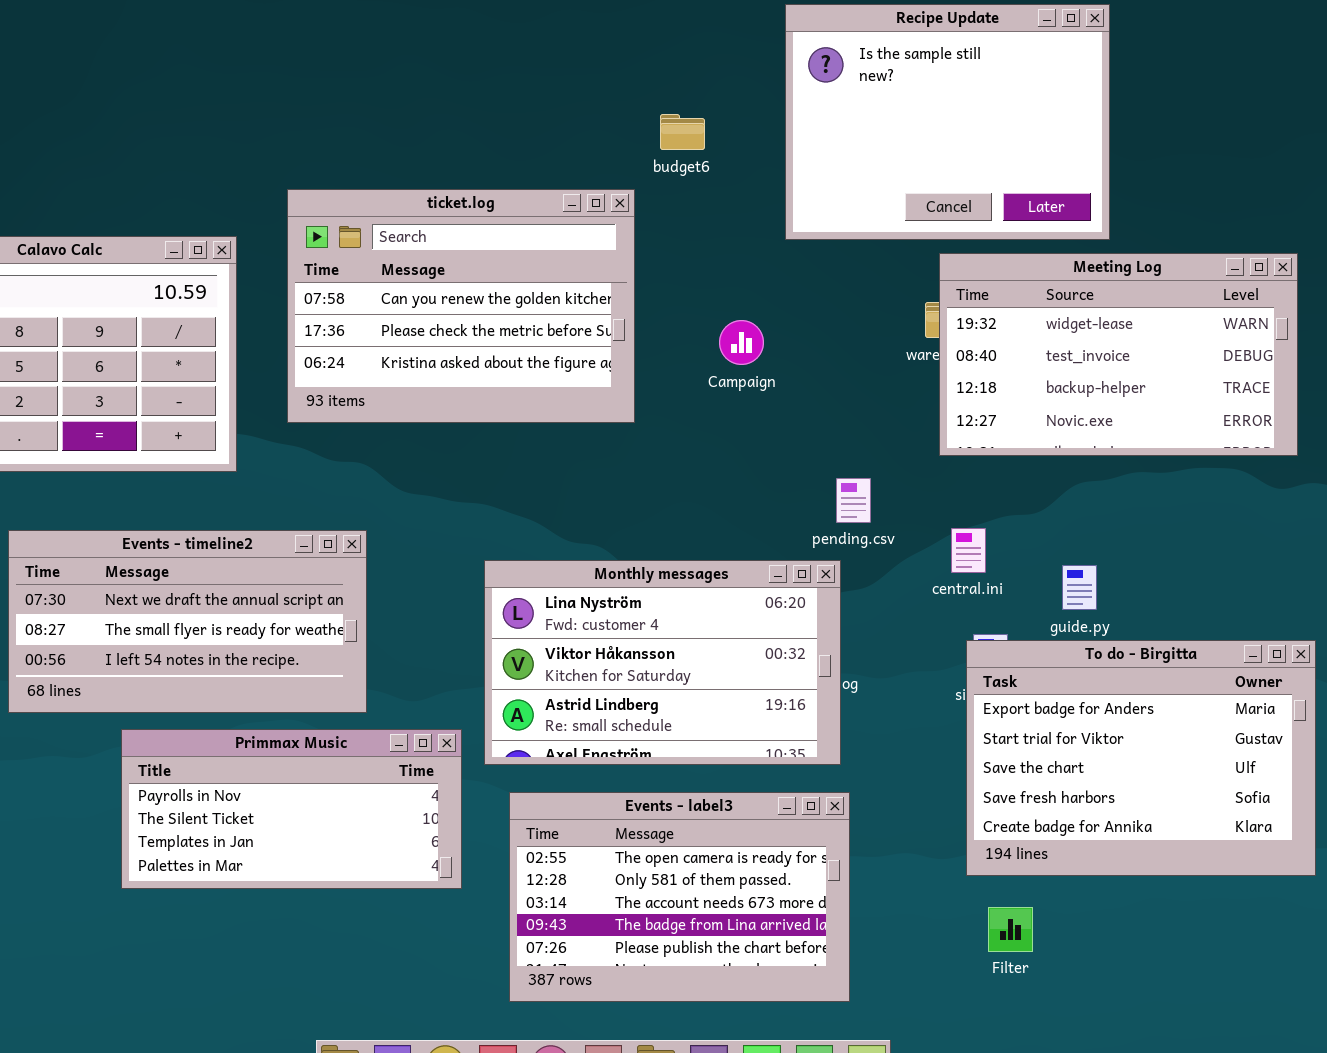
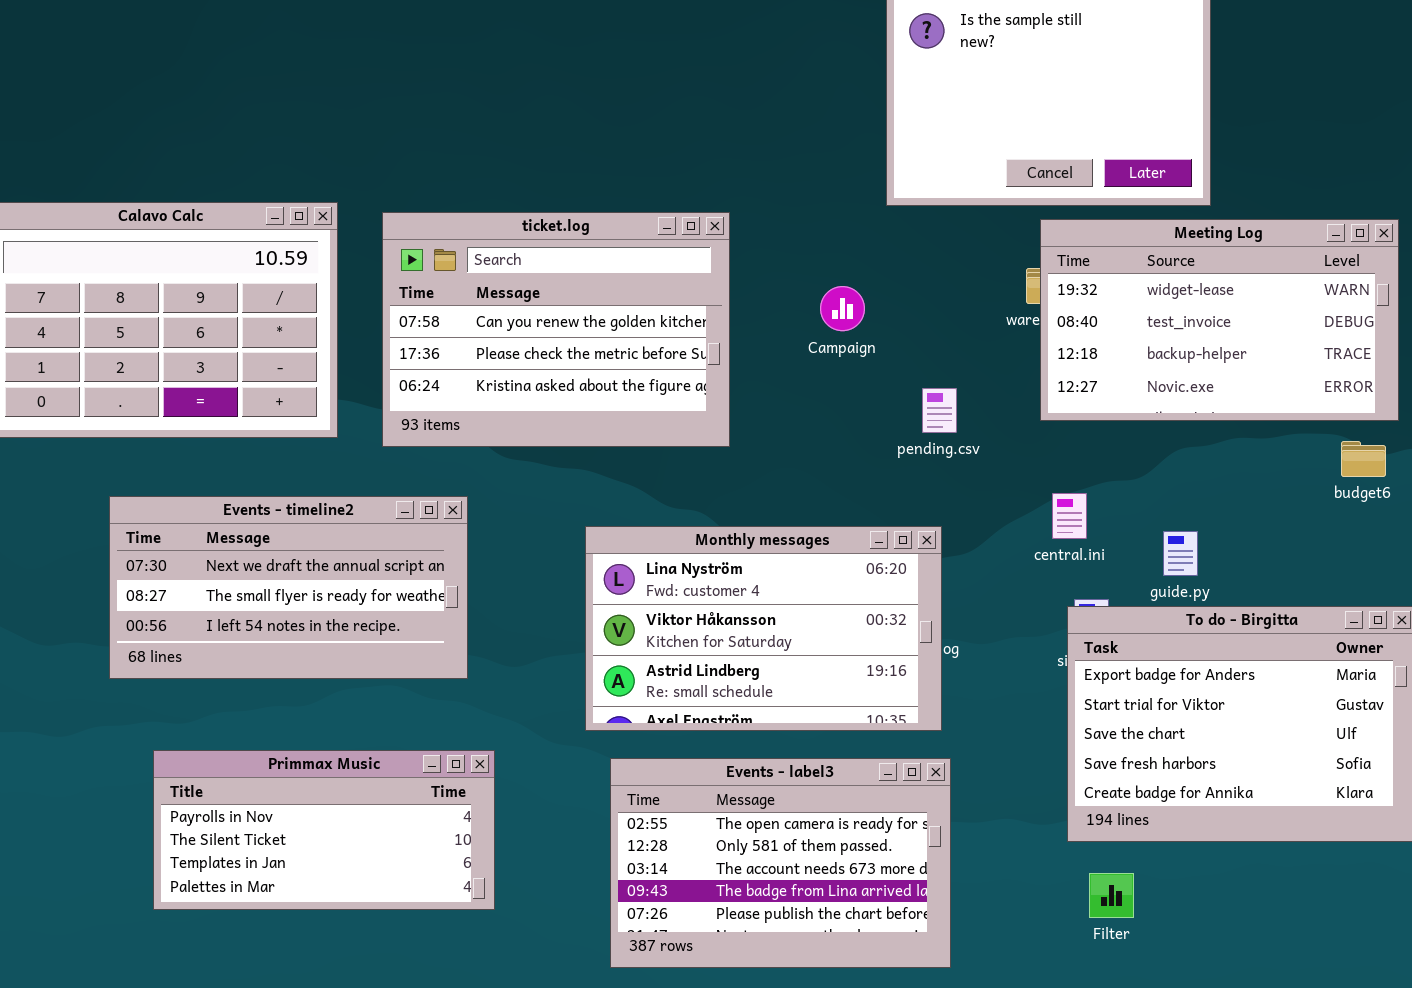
budget6: [660,114,705,150] -> [1341,441,1386,477], moved
ticket.log: [287,189,635,423] -> [382,212,730,447], moved
pending.csv: [836,478,871,523] -> [922,388,957,433], moved
Primmax Music: [121,729,462,889] -> [153,750,495,910], moved

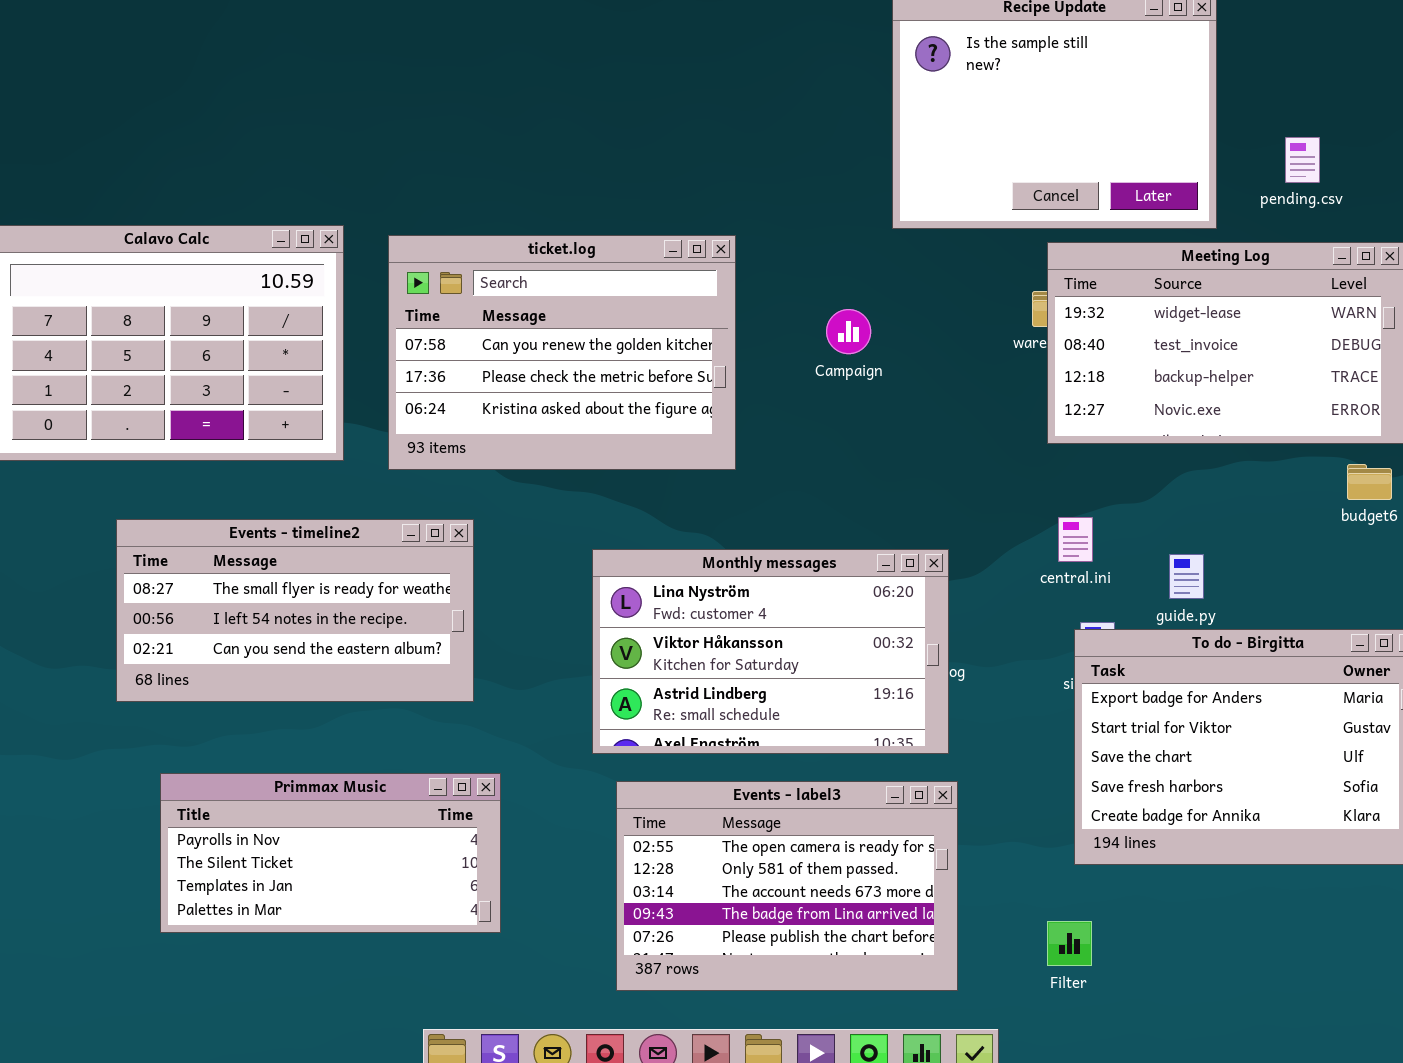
pending.csv: [922,388,957,433] -> [1285,137,1320,183], moved
Events - timeline2: [109,496,468,679] -> [116,519,474,702], scrolled down 1 row
Filter: [1089,873,1134,918] -> [1047,921,1092,966], moved

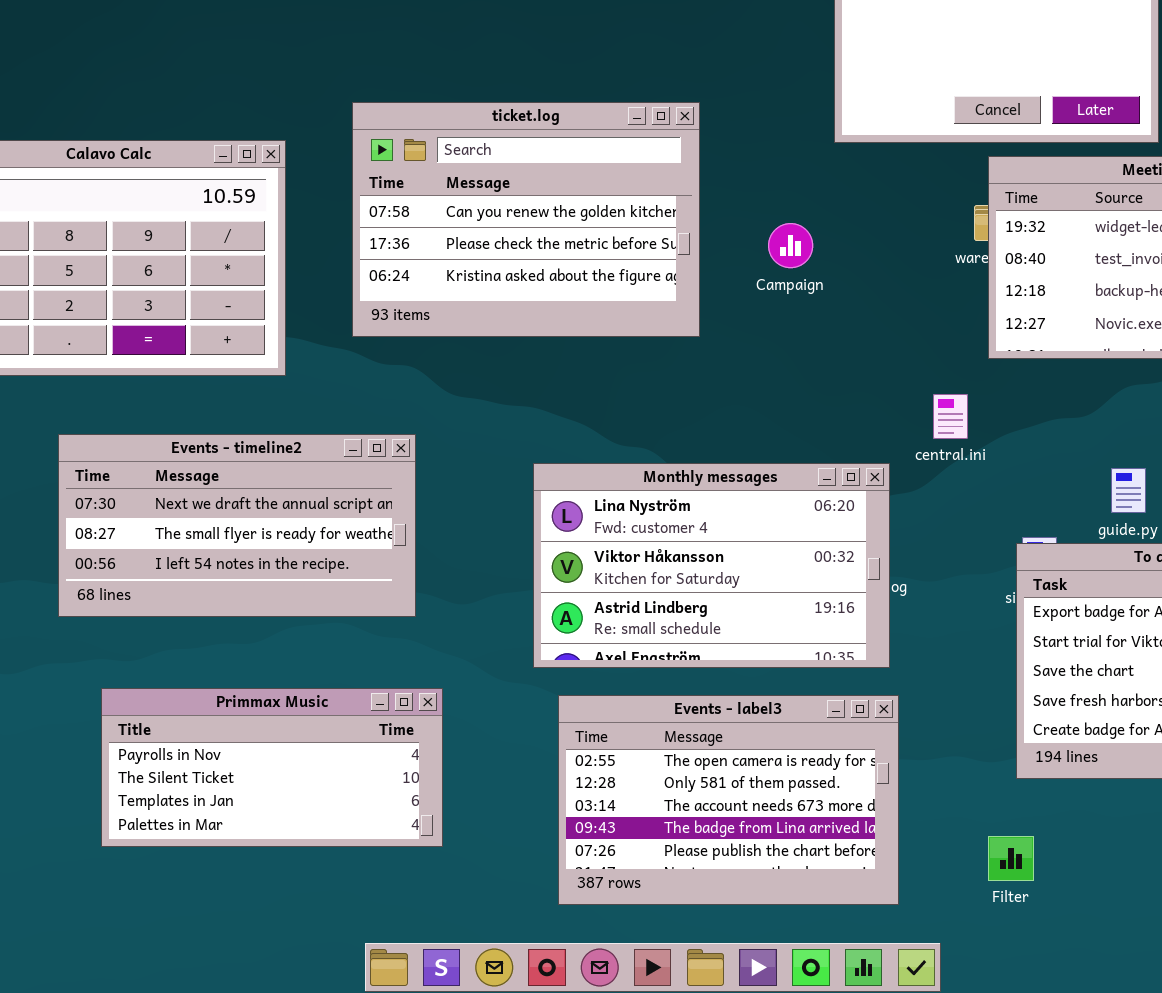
ticket.log: [388,235,736,470] -> [352,102,700,337], moved
central.ini: [1058,517,1093,562] -> [933,394,968,439], moved
Events - timeline2: [116,519,474,702] -> [58,434,416,617], scrolled up 1 row

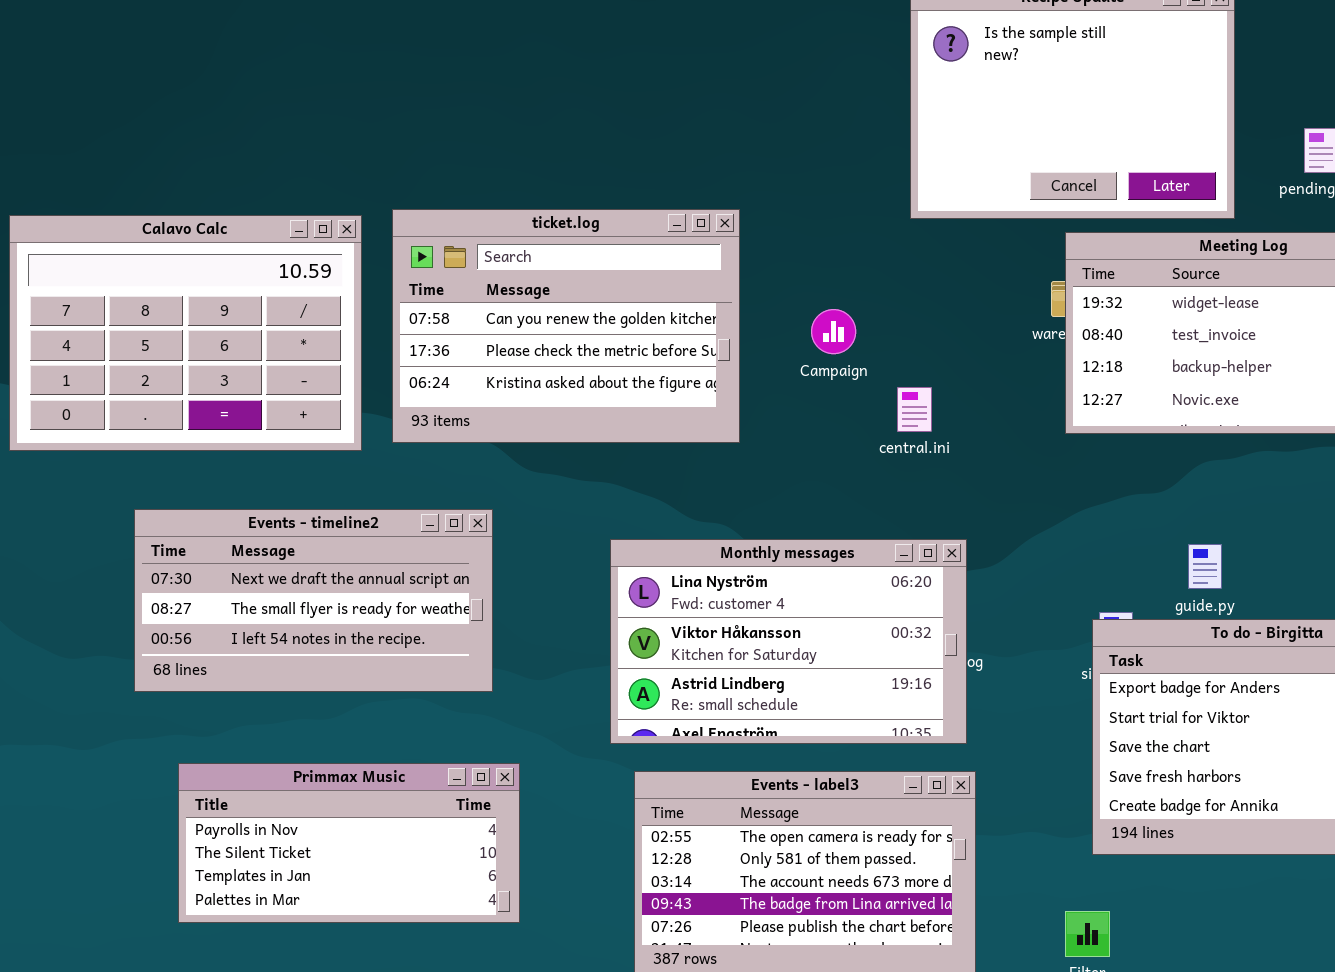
ticket.log: [352,102,700,337] -> [392,209,740,443], moved
Campaign: [768,223,813,268] -> [811,309,856,354], moved
central.ini: [933,394,968,439] -> [897,387,932,432], moved

